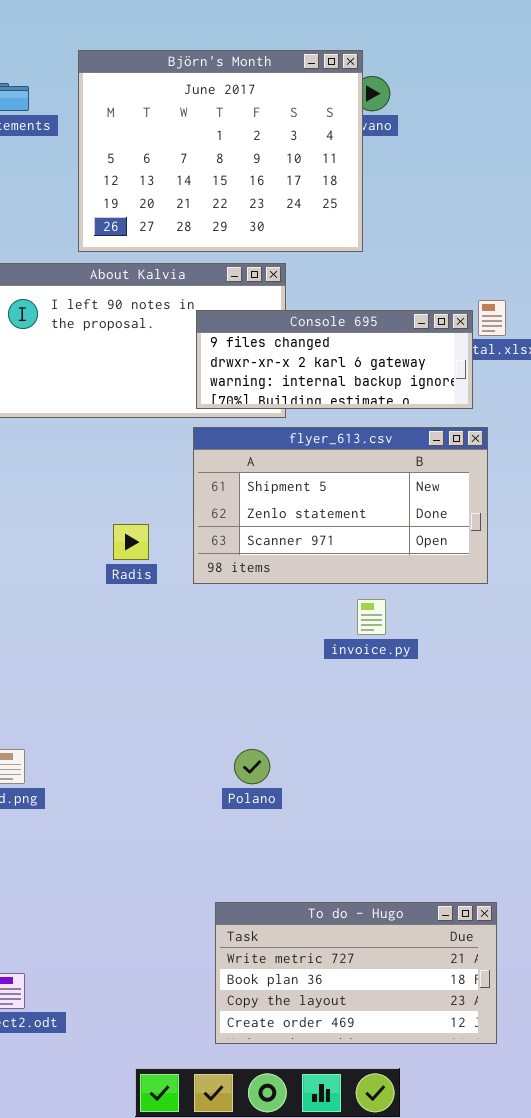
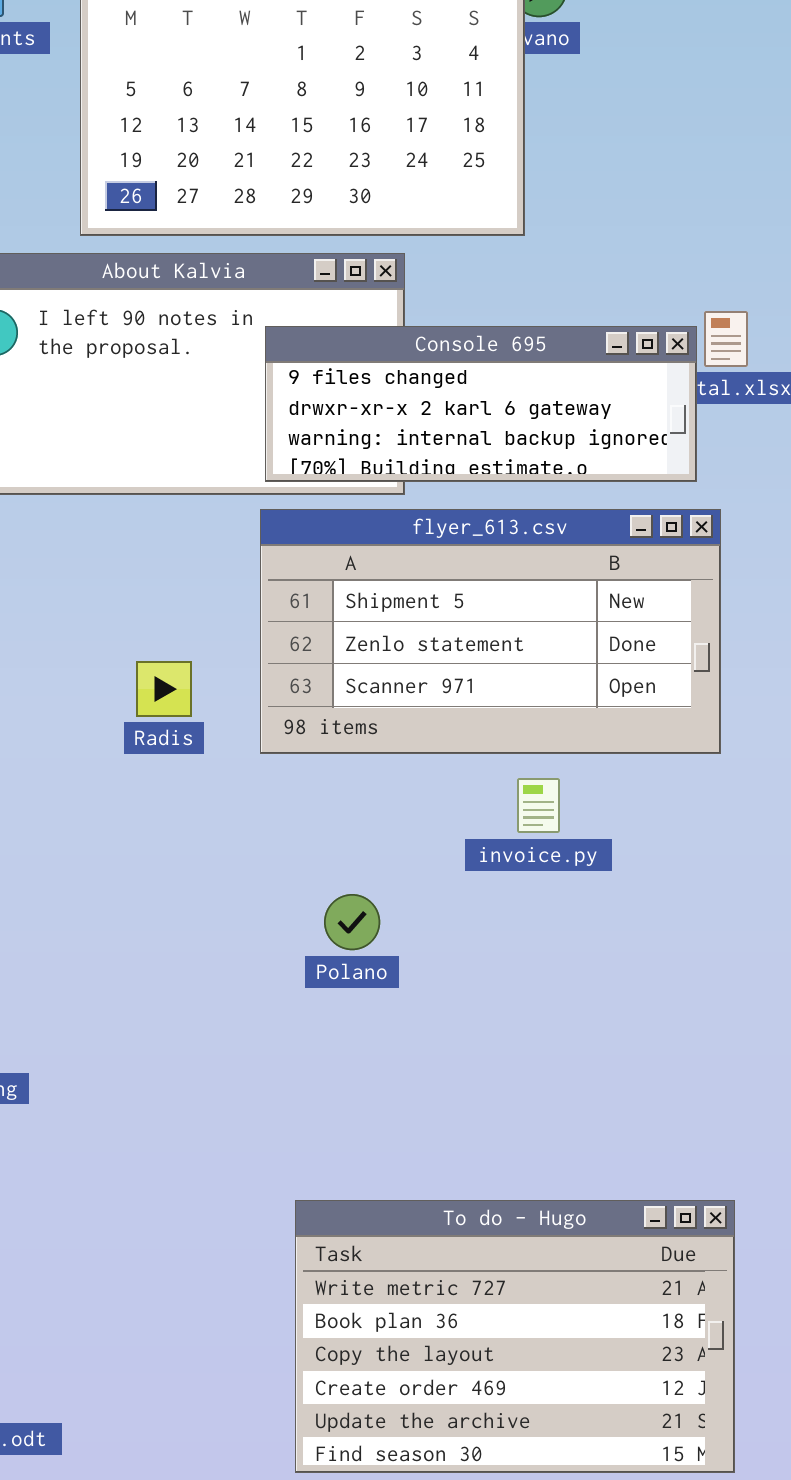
Polano: [234,749,270,784] -> [324,894,380,950], moved
To do - Hugo: [215,902,497,1044] -> [295,1200,735,1473], resized

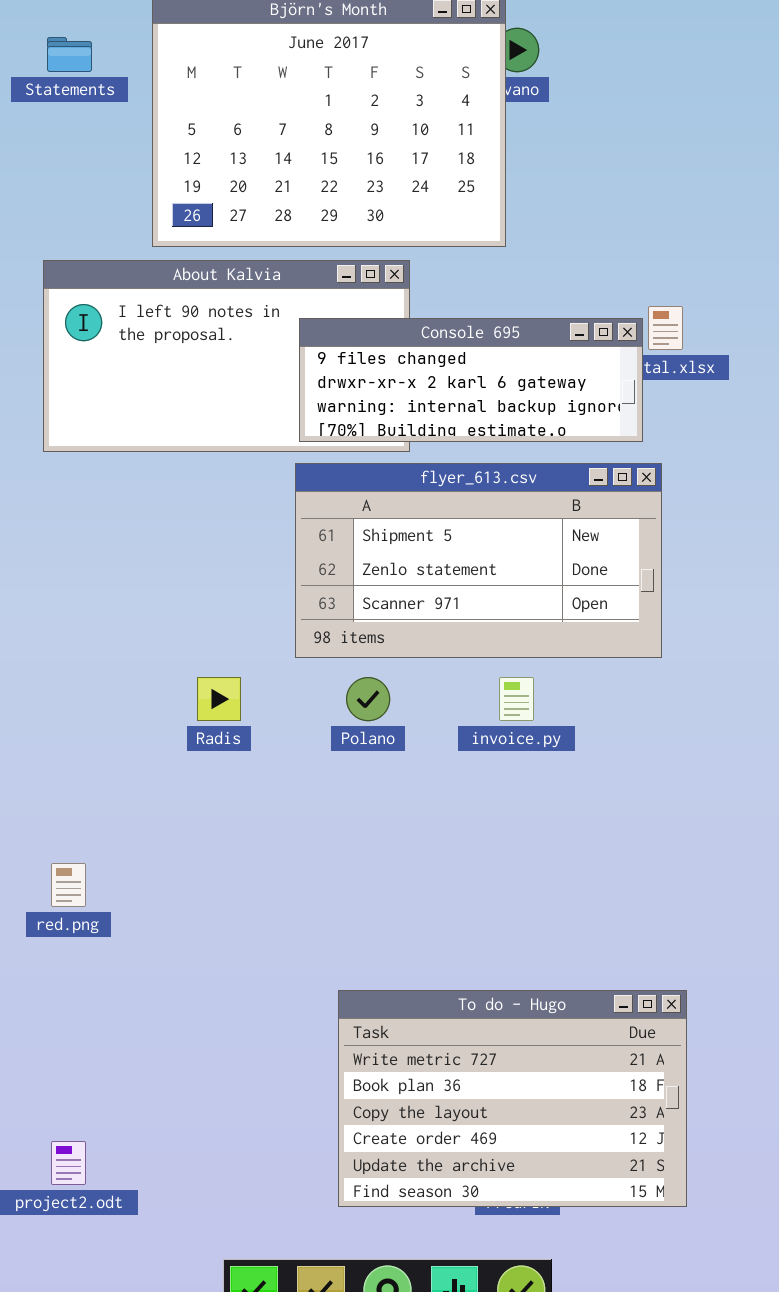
Radis: [136,661,192,717] -> [197,677,241,721], moved
Polano: [324,894,380,950] -> [346,677,390,721], moved
To do - Hugo: [295,1200,735,1473] -> [338,990,687,1207], moved

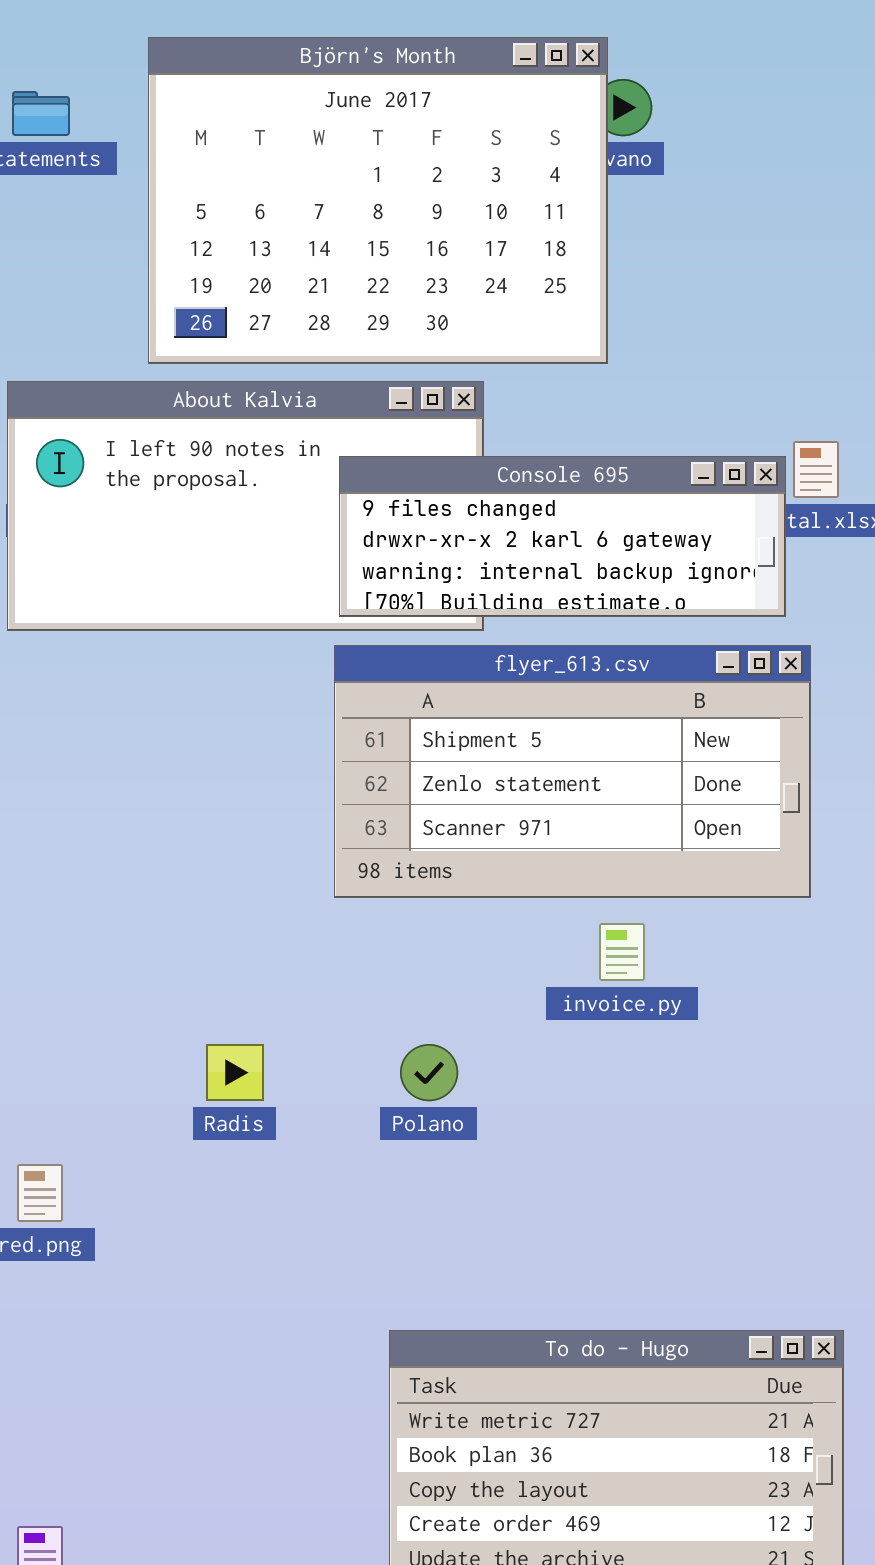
Radis: [197,677,241,721] -> [206,1044,264,1101], moved
Polano: [346,677,390,721] -> [400,1044,458,1101], moved

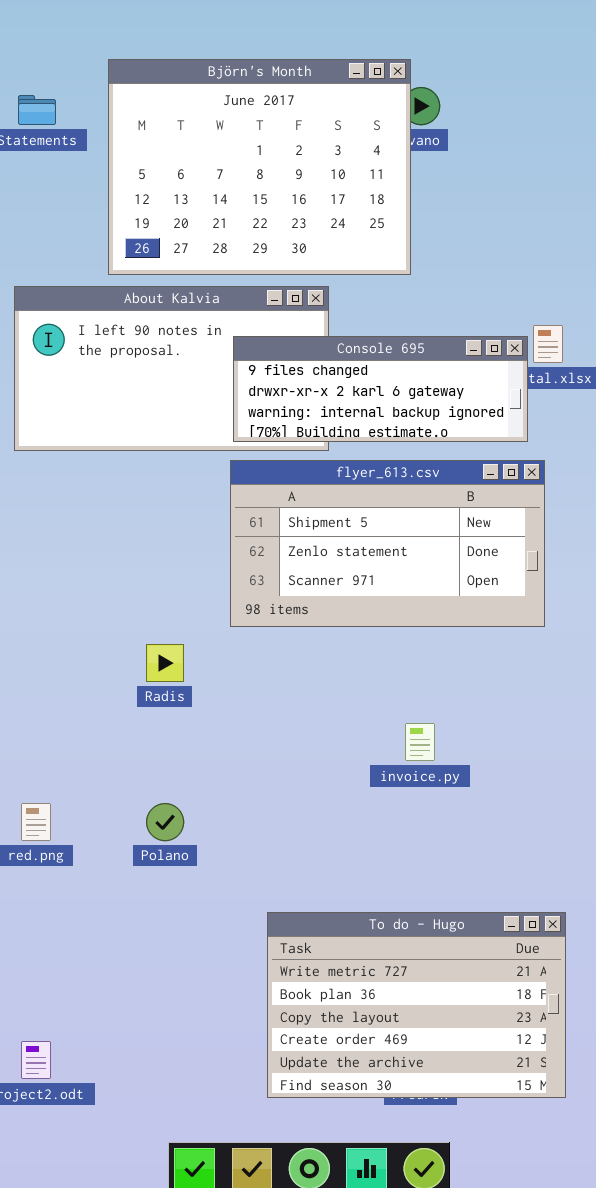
invoice.py: [599,923,645,981] -> [405,723,435,761], moved
Radis: [206,1044,264,1101] -> [146,644,184,682], moved
Polano: [400,1044,458,1101] -> [146,803,184,841], moved

